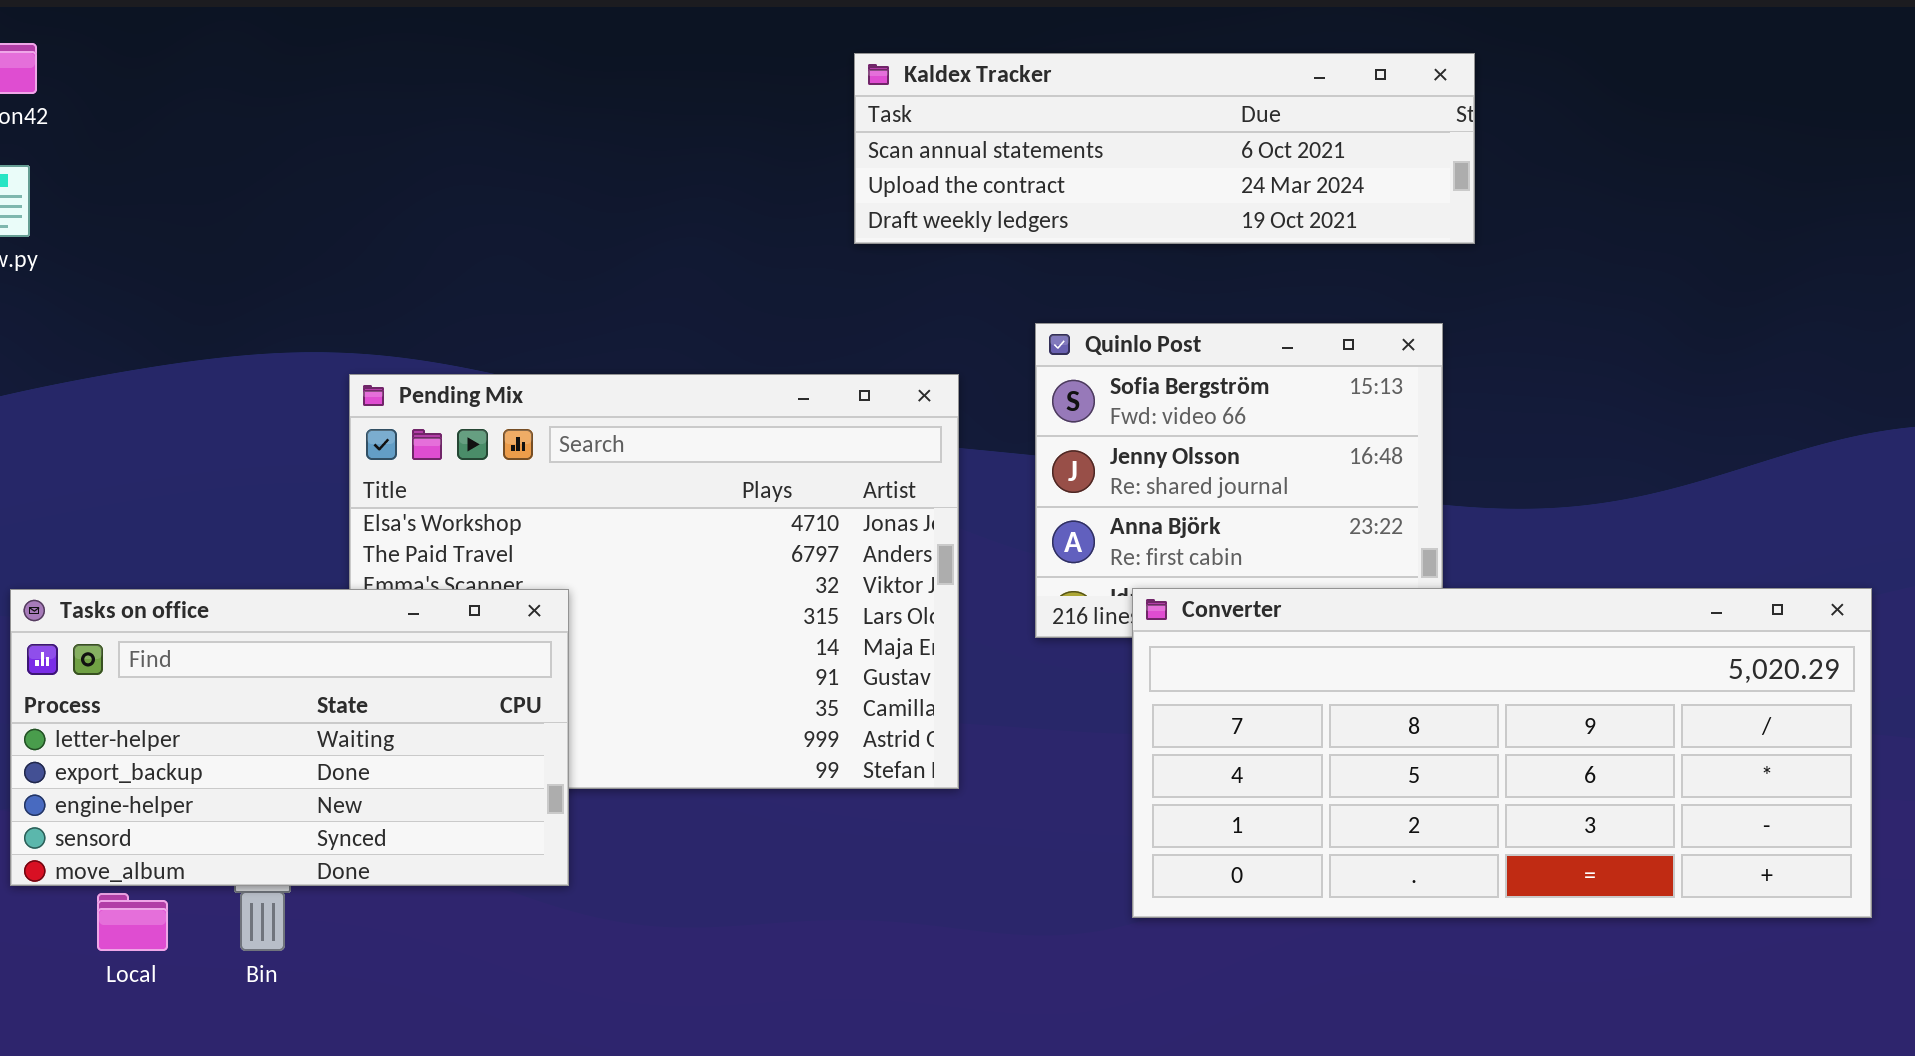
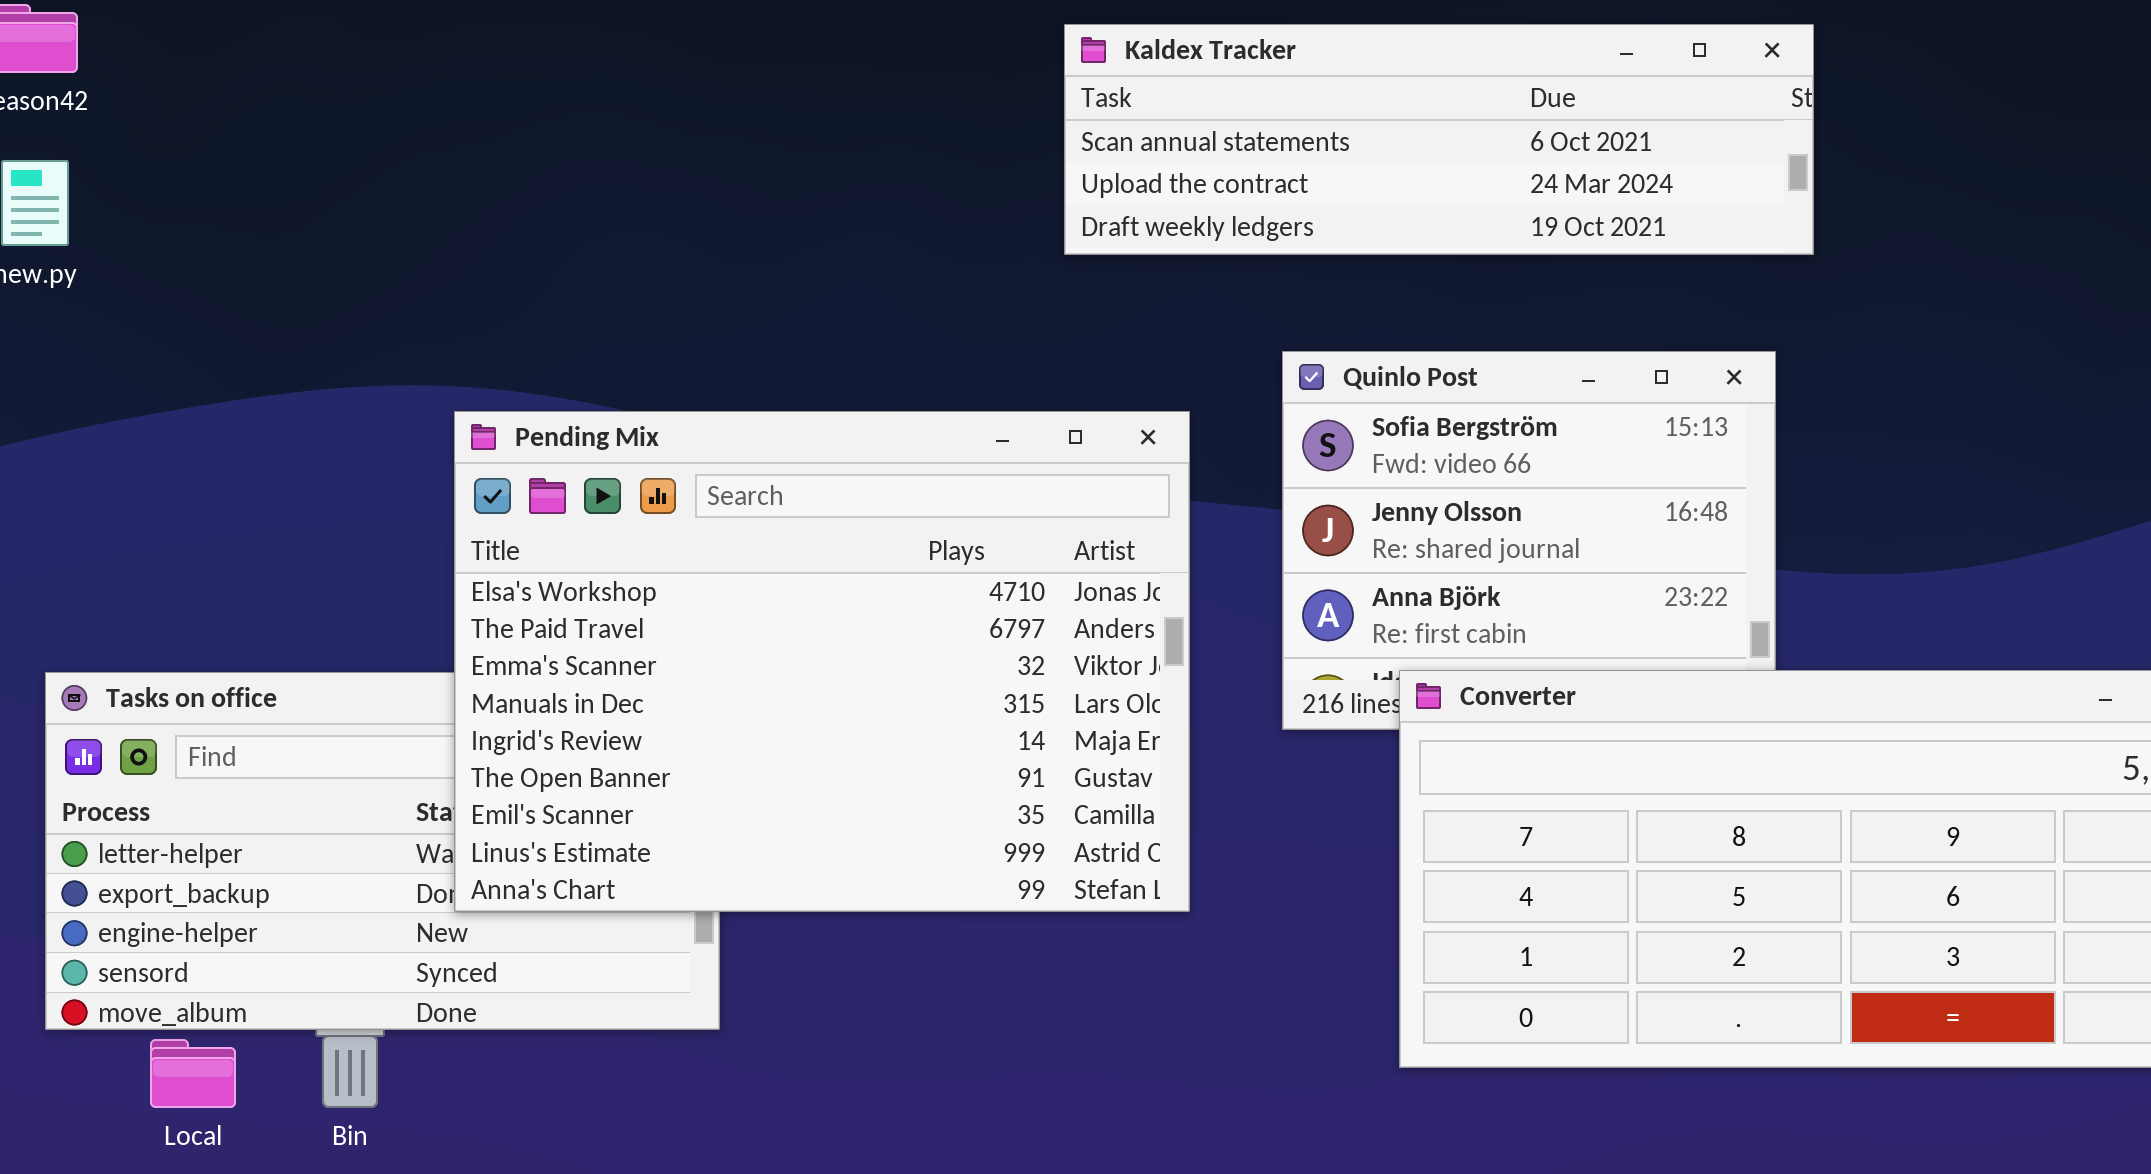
Pending Mix: [349,374,959,789] -> [454,411,1190,912], raised

